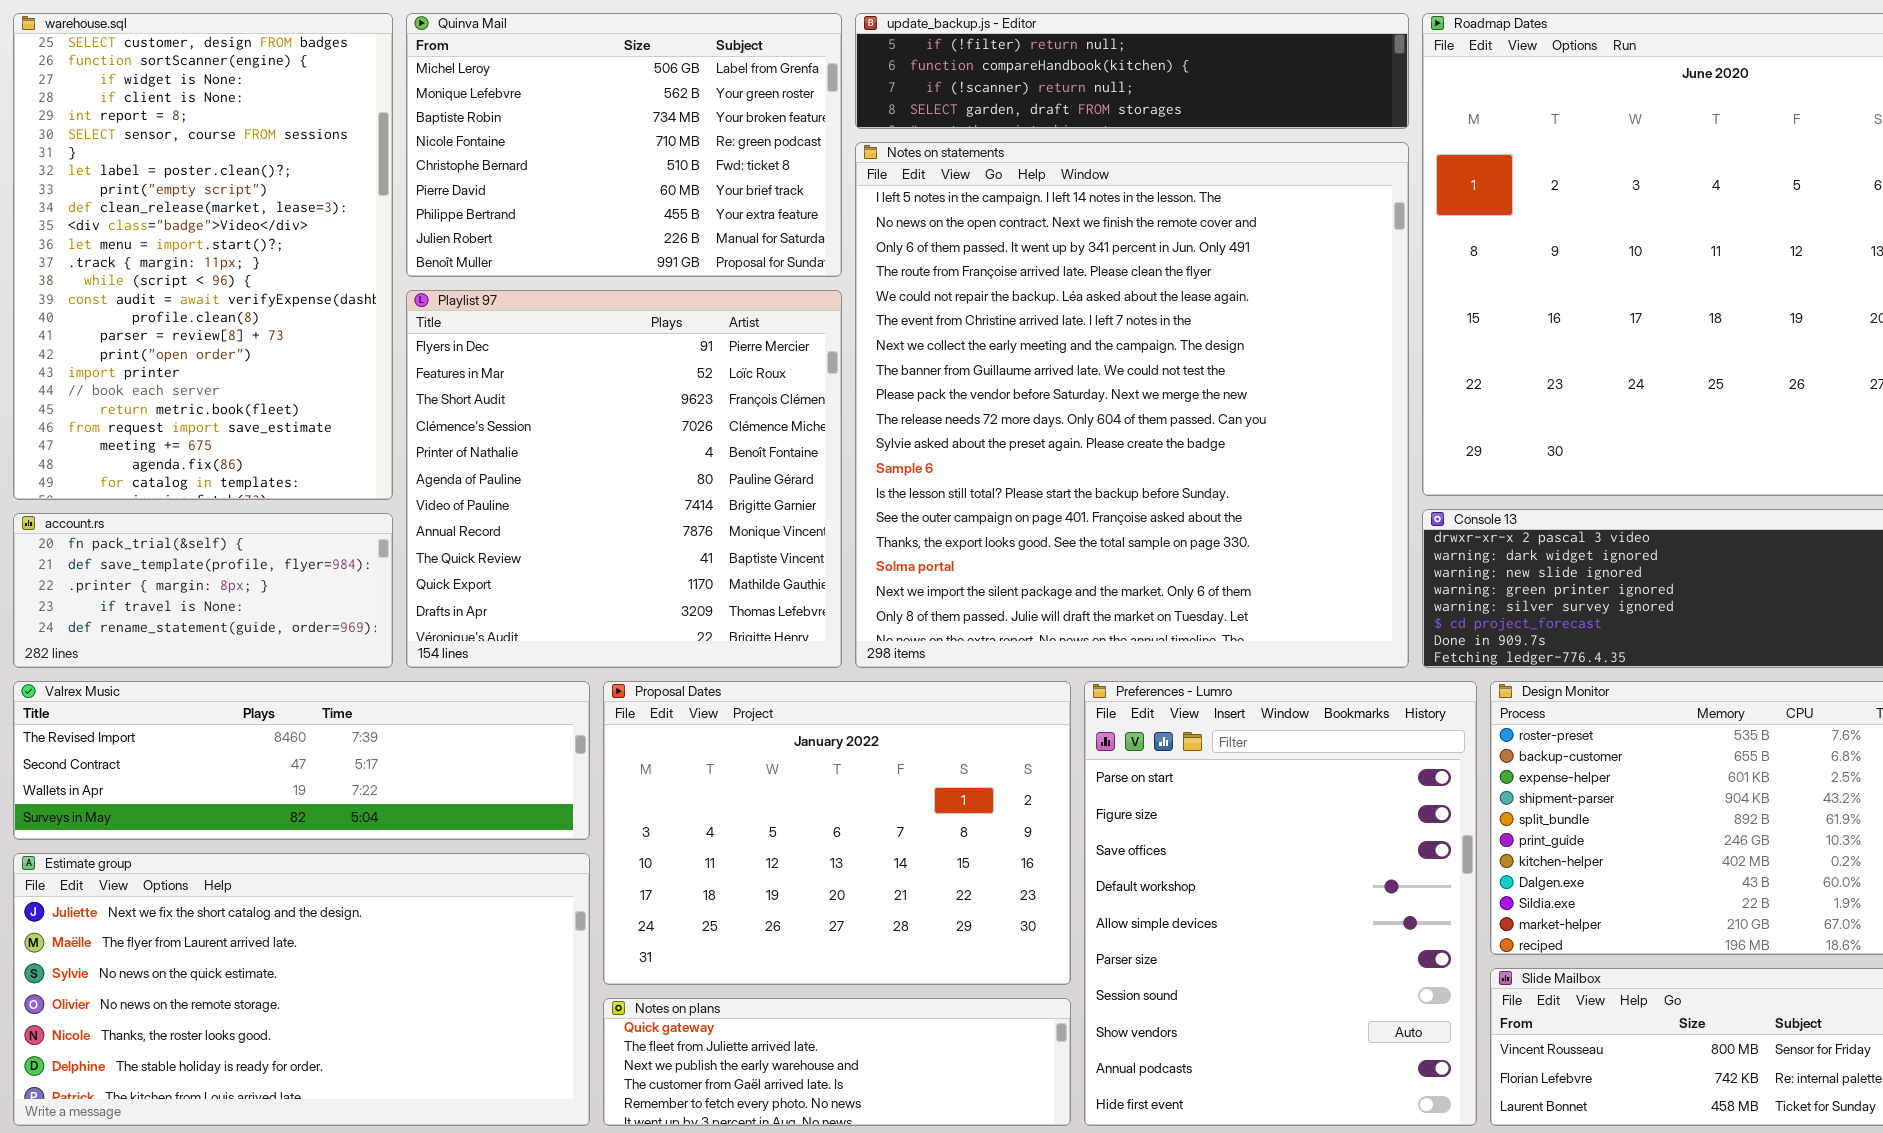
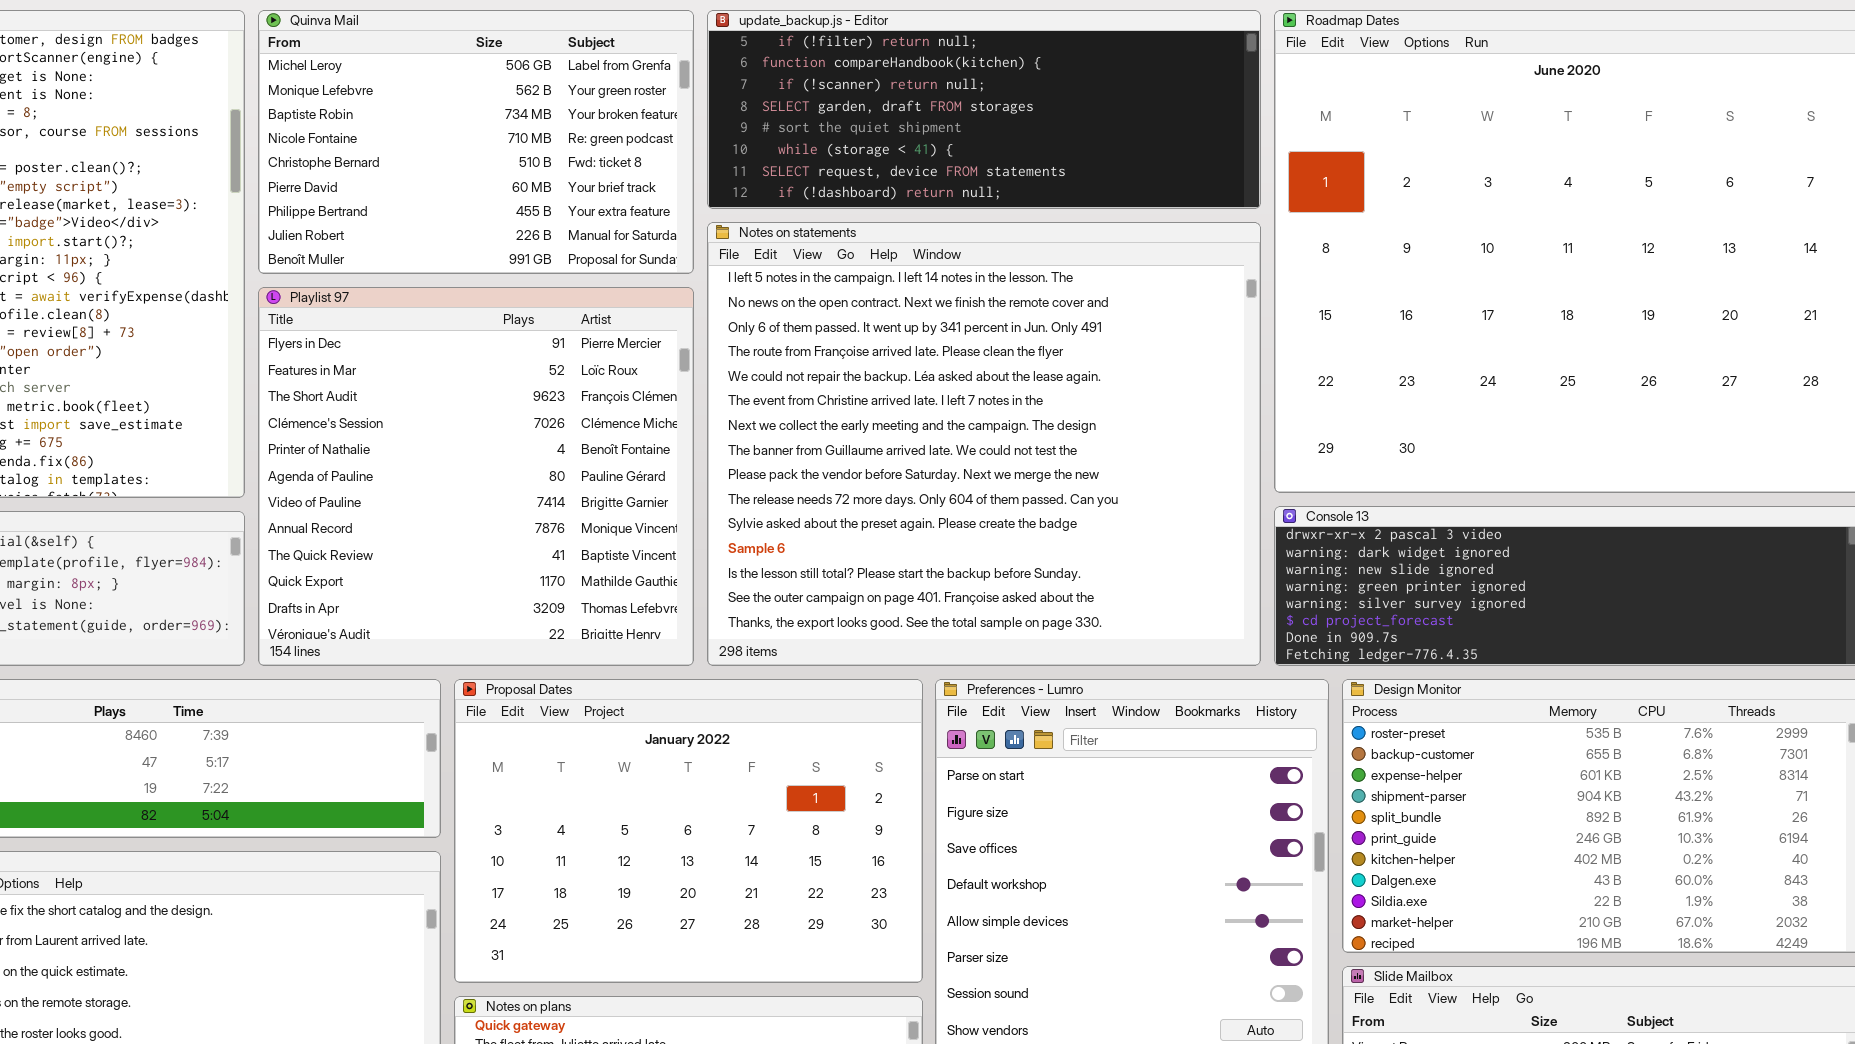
update_backup.js - Editor: [855,13,1409,129] -> [707,10,1261,209], resized
Notes on statements: [855,142,1409,668] -> [707,222,1261,666], resized

